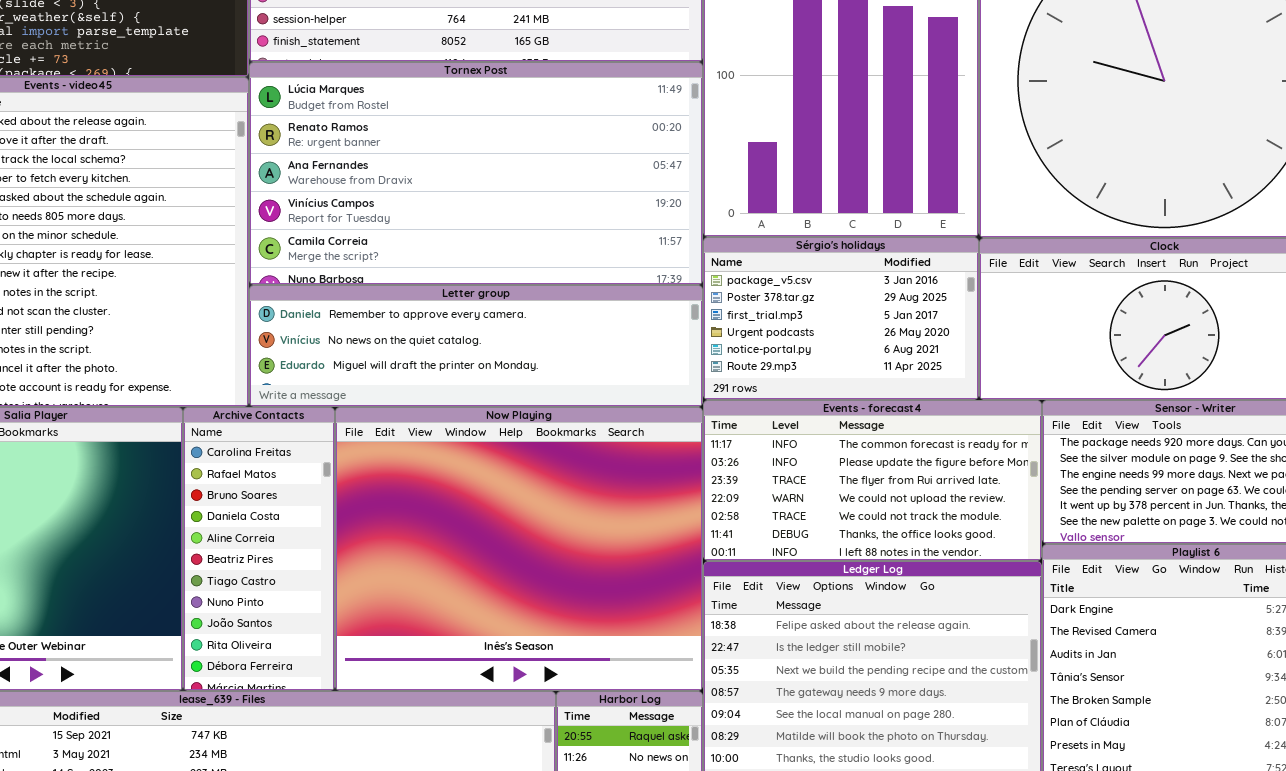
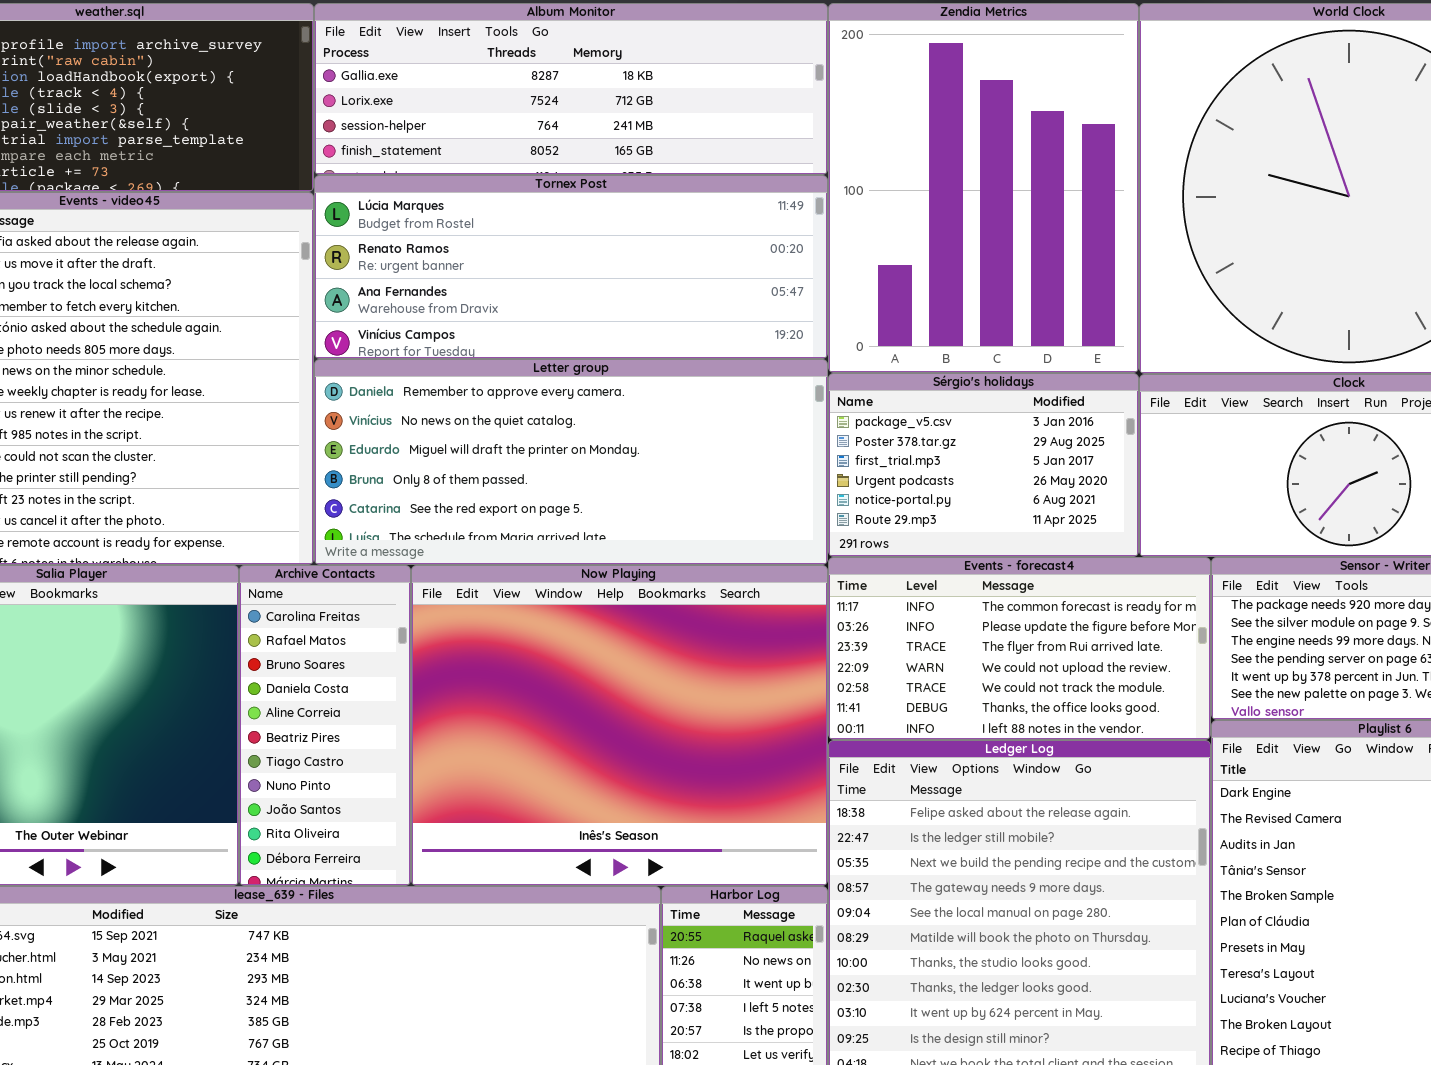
Tornex Post: [249,62,703,285] -> [314,175,828,359], resized
Letter group: [249,285,703,407] -> [314,359,828,565], resized

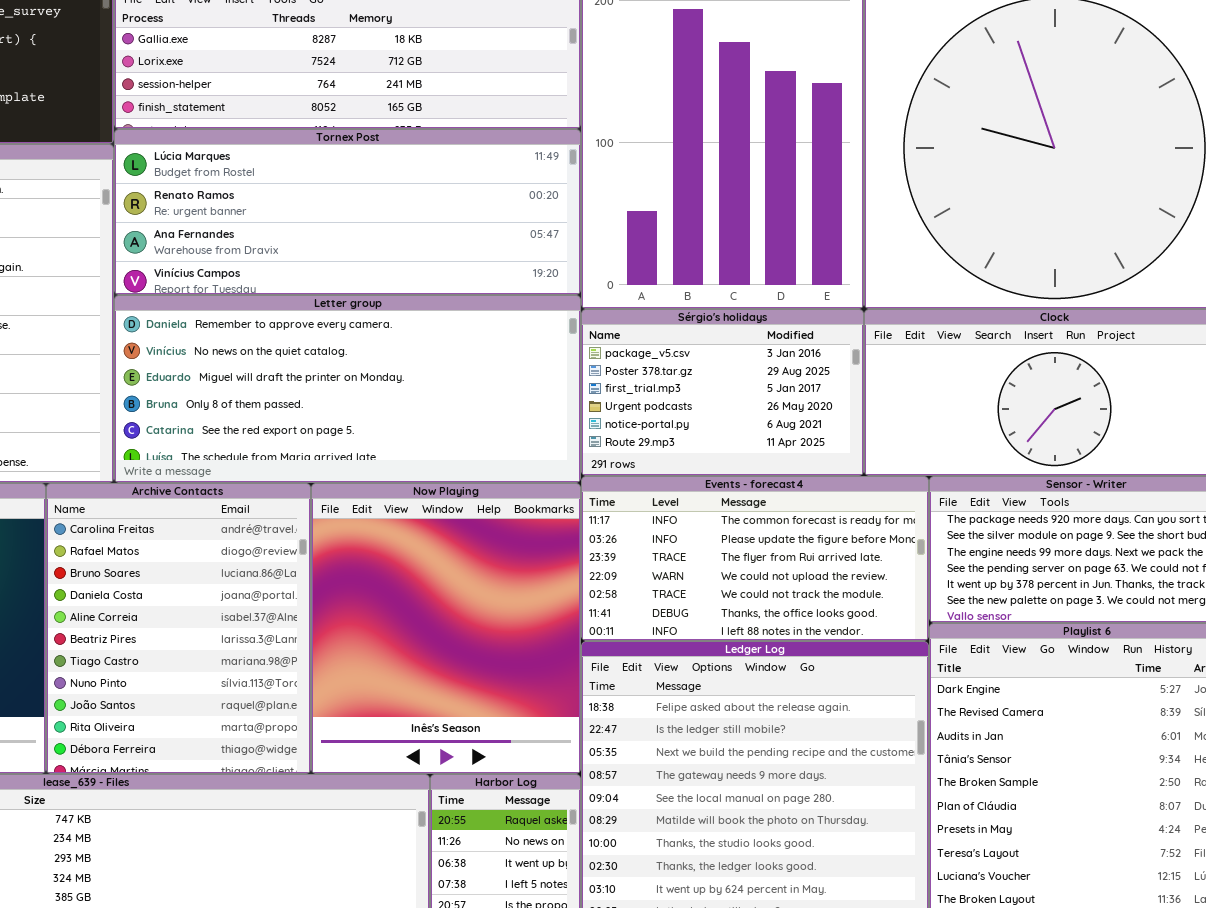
Archive Contacts: [239,565,411,886] -> [46,483,311,774], resized
Now Playing: [411,565,828,886] -> [311,483,581,774], resized

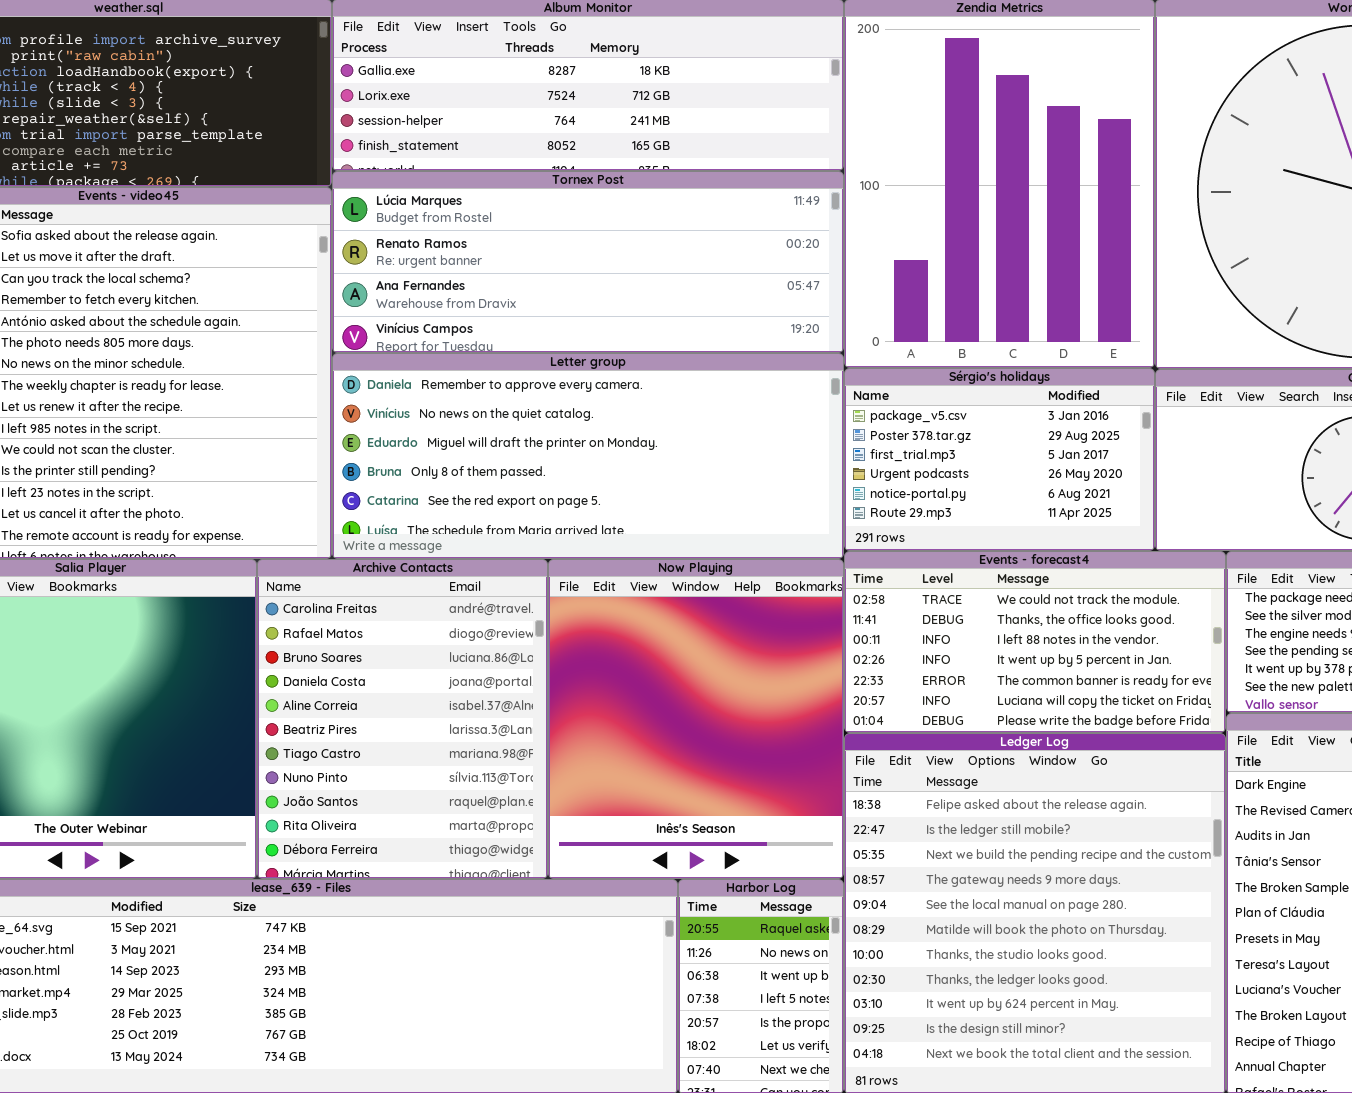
Events - forecast4: [581,476,929,641] -> [844,551,1226,733], scrolled down 4 rows

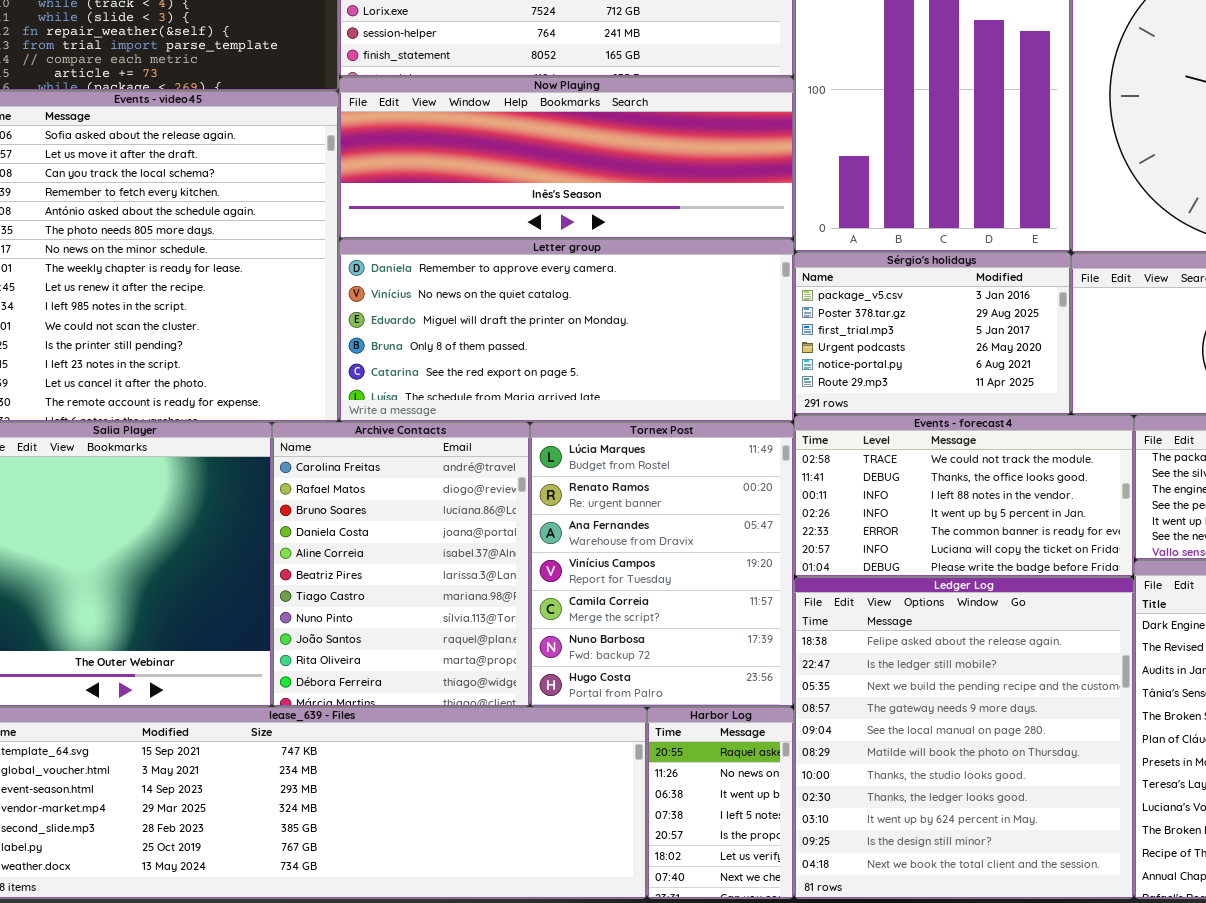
Tornex Post: [332,171,844,353] -> [530,422,794,707], moved, resized
Now Playing: [548,559,844,879] -> [339,77,794,239], moved, resized

